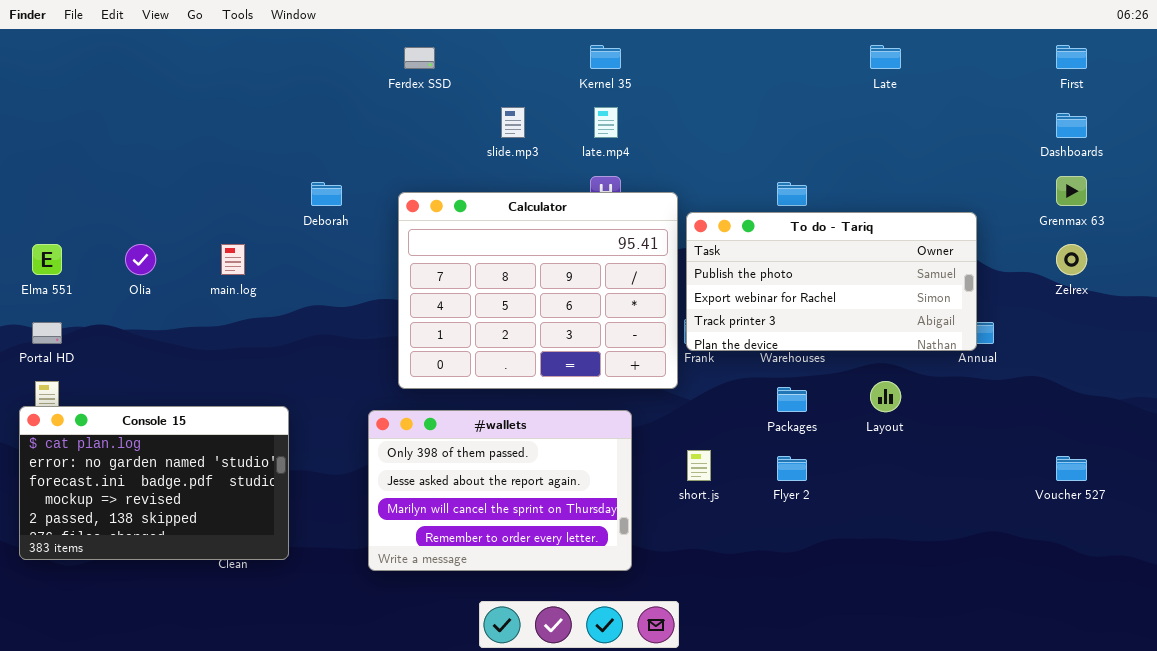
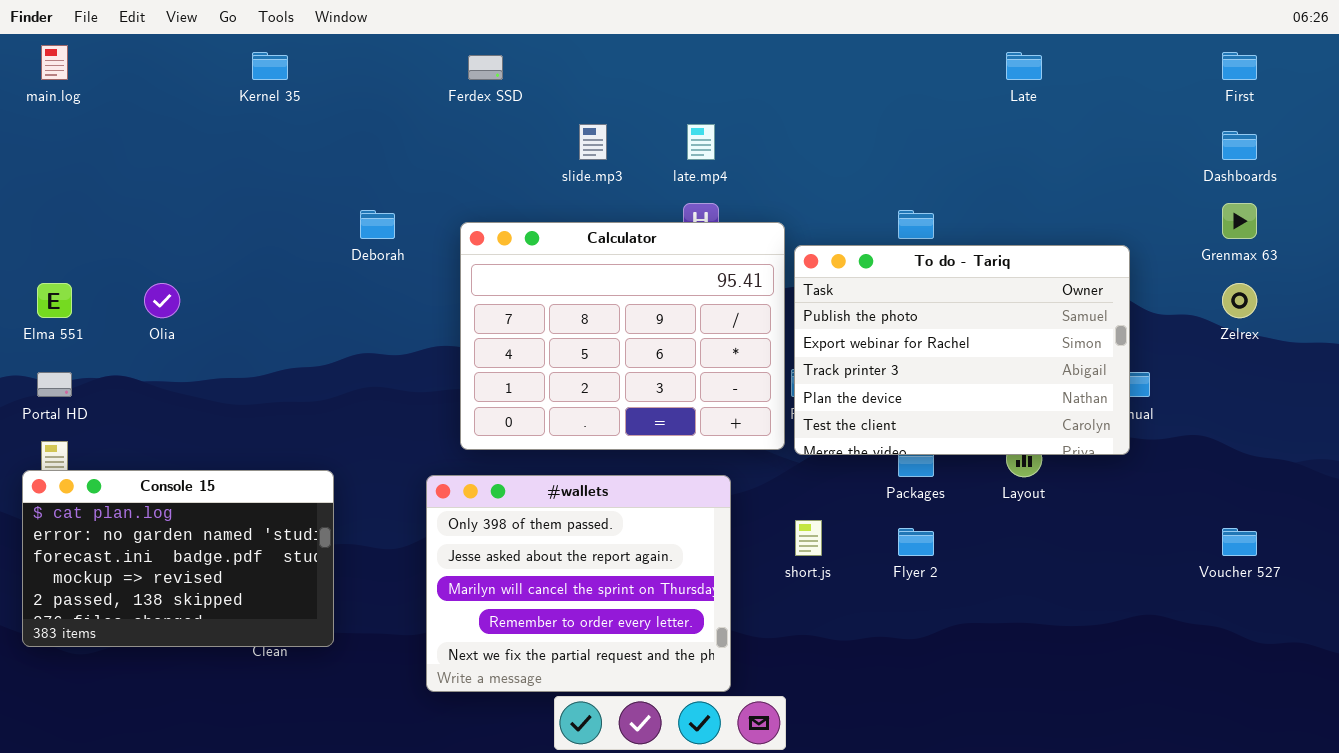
Kernel 35: [590,45,621,69] -> [252,52,288,80], moved
To do - Tariq: [686,212,977,351] -> [794,245,1130,455], resized
main.log: [221,244,245,275] -> [41,45,68,80], moved
#wallets: [368,410,632,571] -> [426,475,731,692], resized

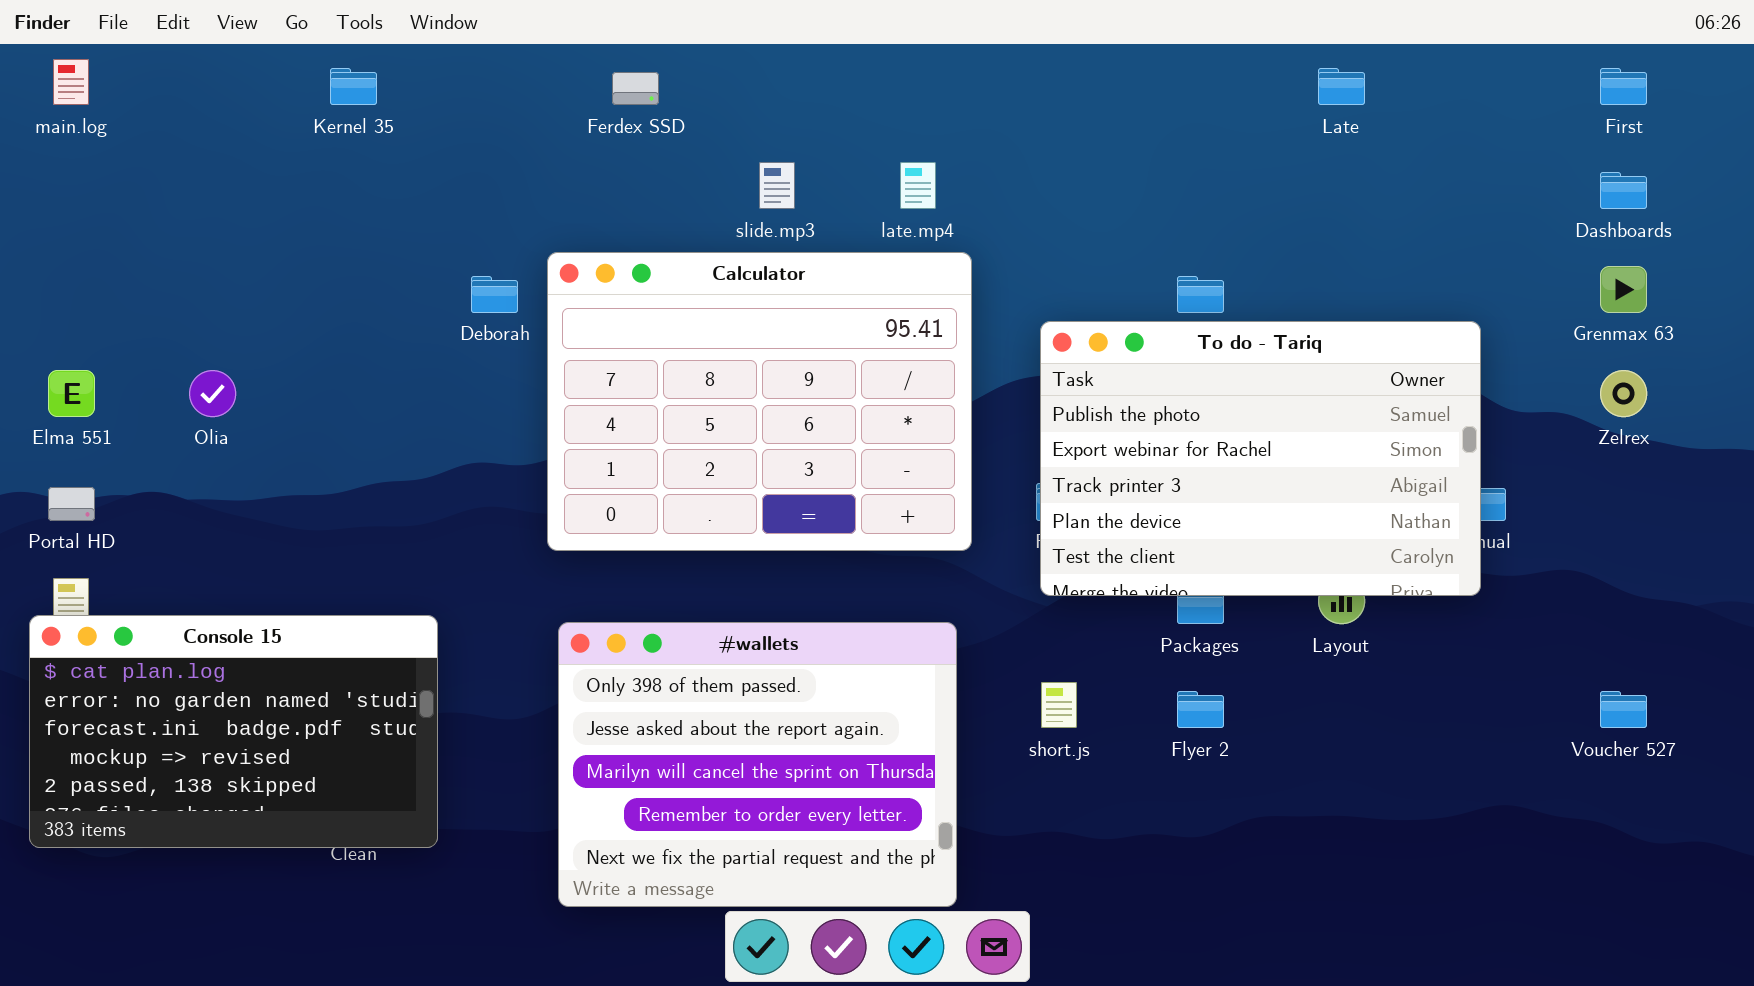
Calculator: [460,222,785,450] -> [547,252,972,551], moved

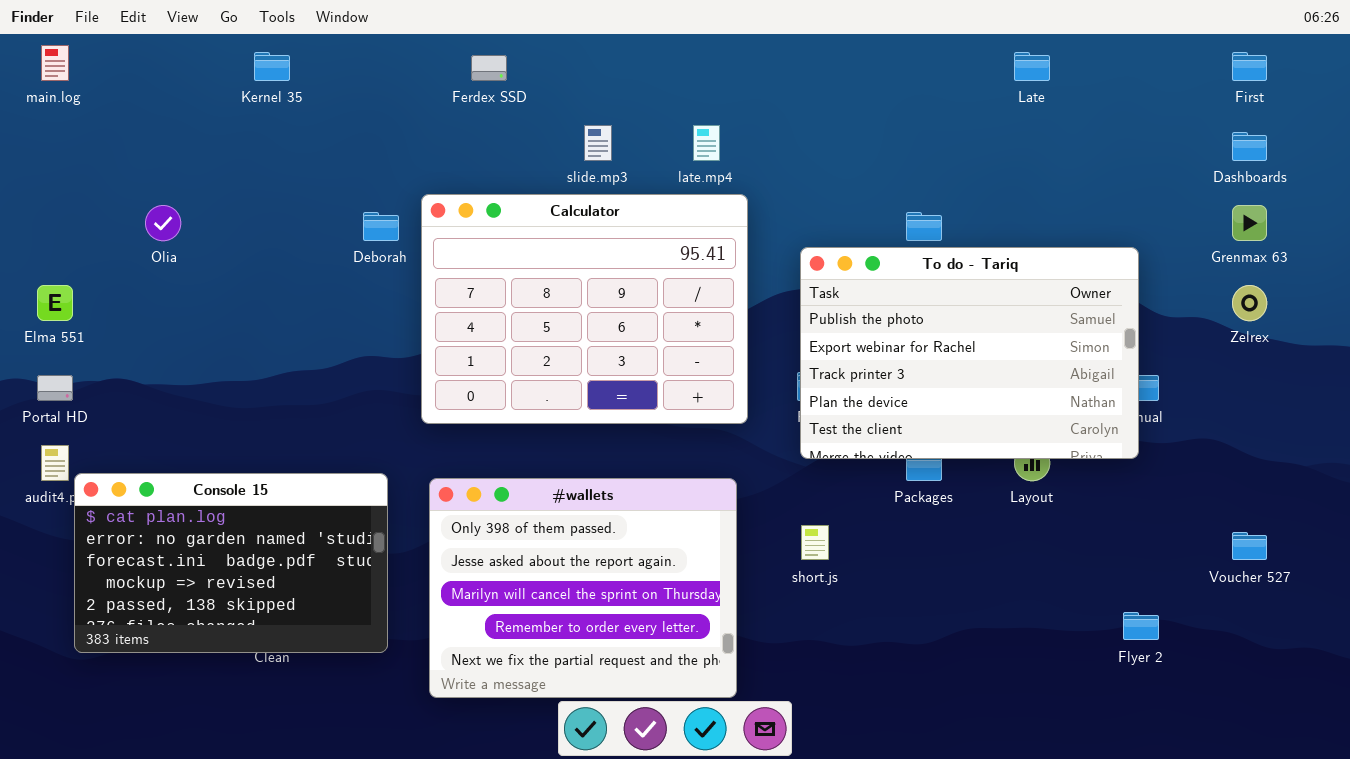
Olia: [189,370,236,417] -> [145,205,181,241], moved
Console 15: [29,615,438,848] -> [74,473,388,653], moved
Flyer 2: [1177,691,1224,728] -> [1123,612,1159,640], moved

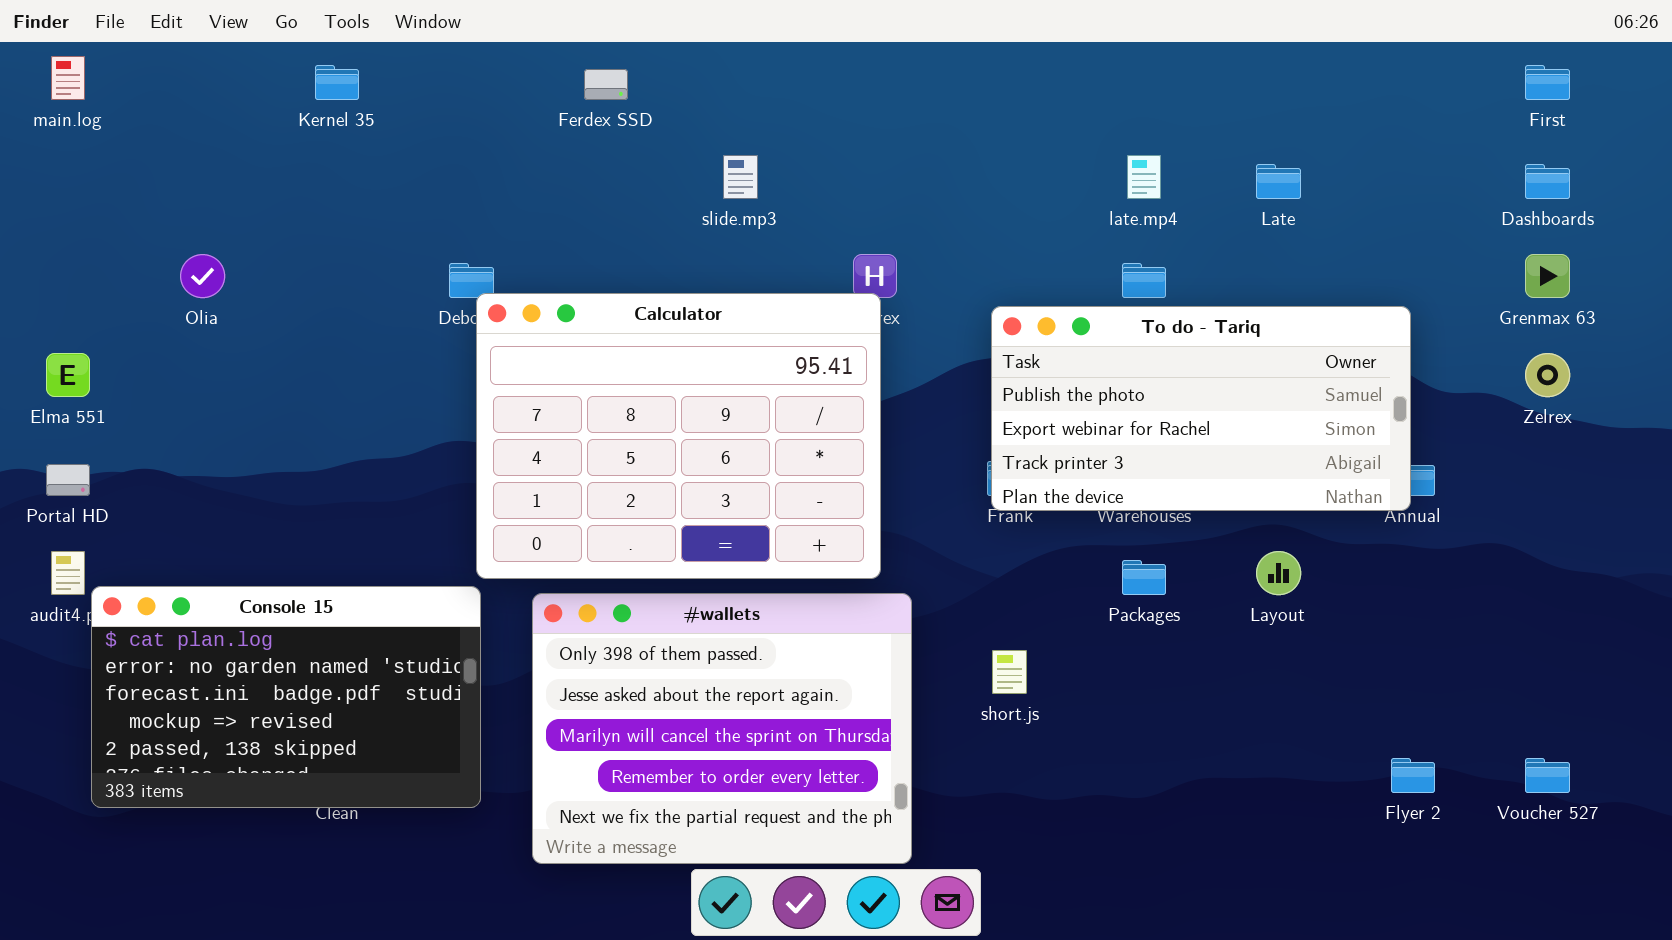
Late: [1014,52,1050,81] -> [1256,164,1301,199], moved
late.mp4: [693,125,720,161] -> [1127,155,1161,199], moved
Calculator: [421,194,748,424] -> [476,293,881,579], moved
To do - Tariq: [800,247,1139,459] -> [991,306,1411,511], resized
Voucher 527: [1232,532,1267,560] -> [1525,758,1570,793], moved

